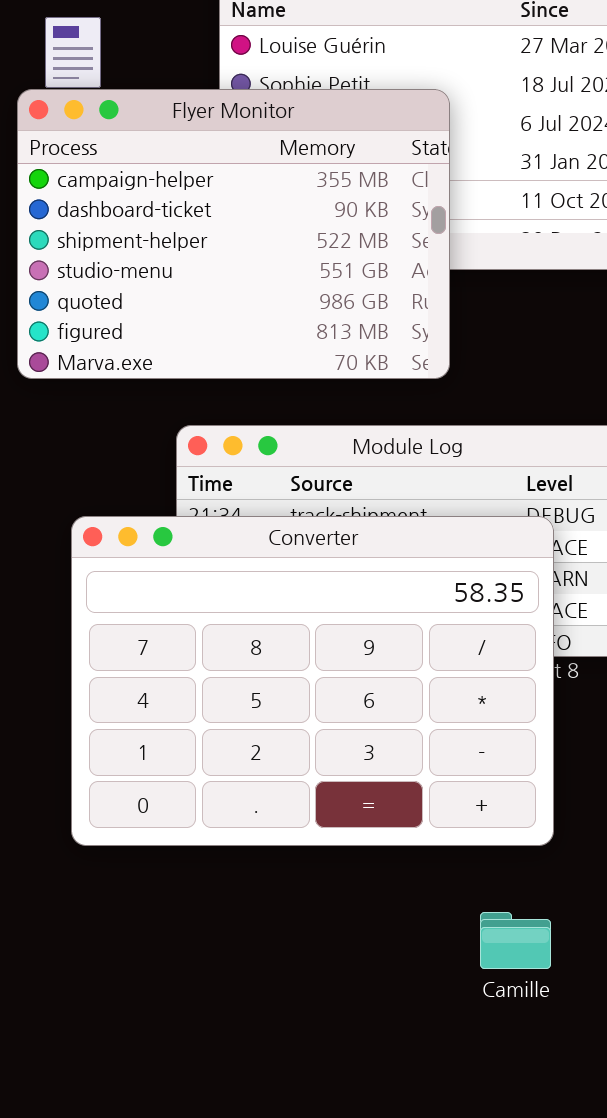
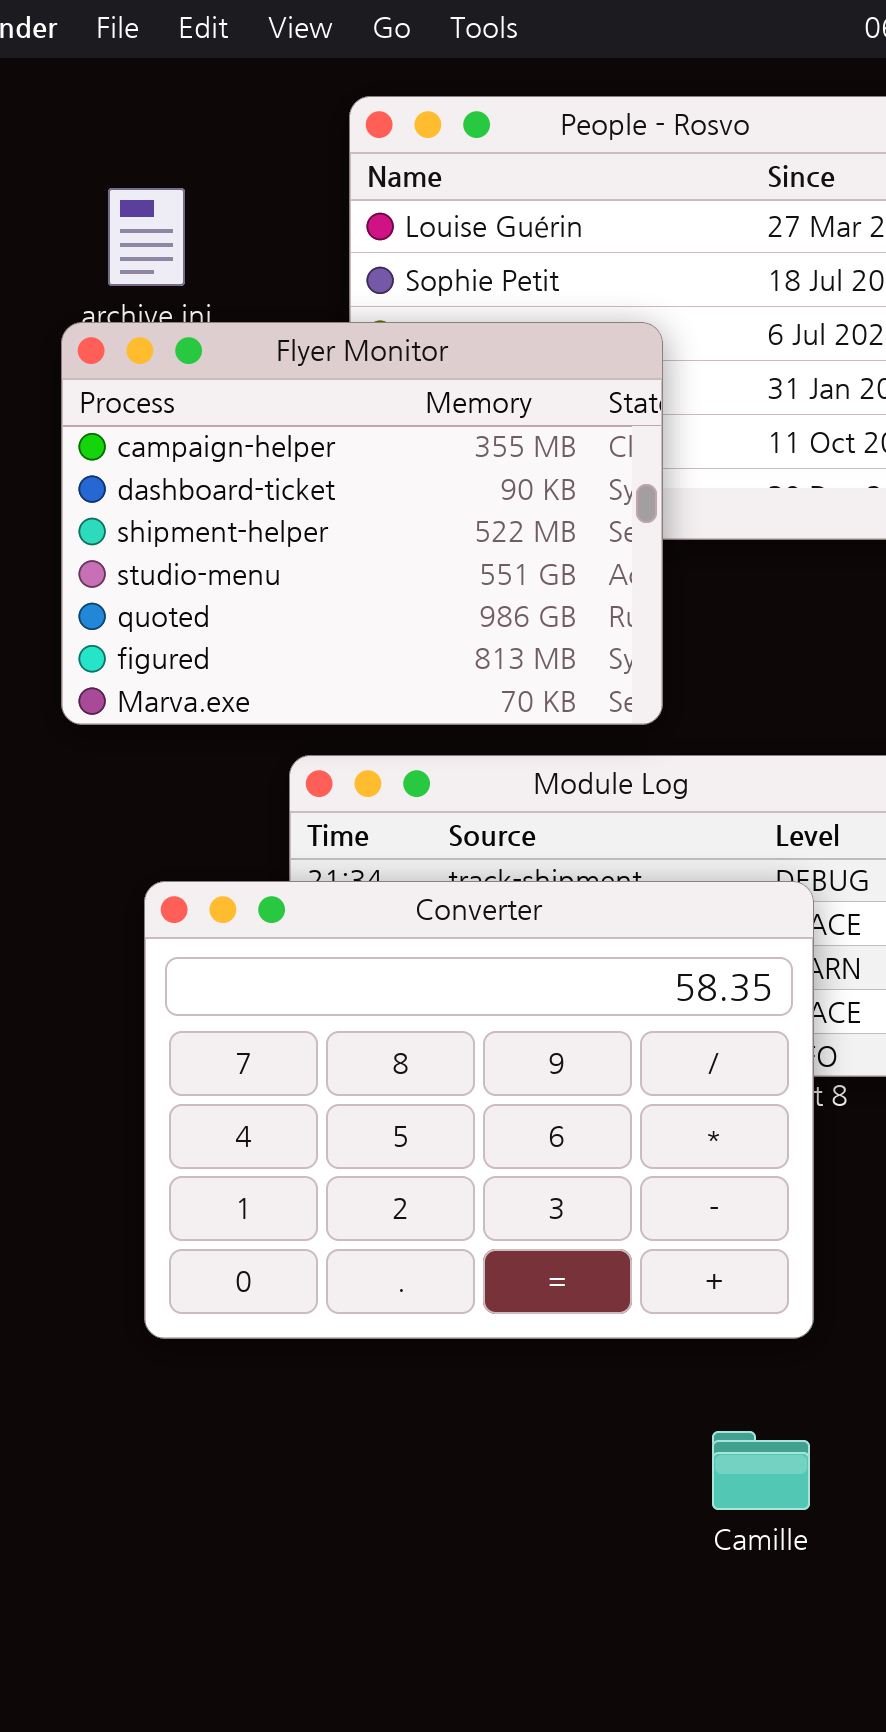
Flyer Monitor: [17,89,450,379] -> [61,322,663,725], moved

